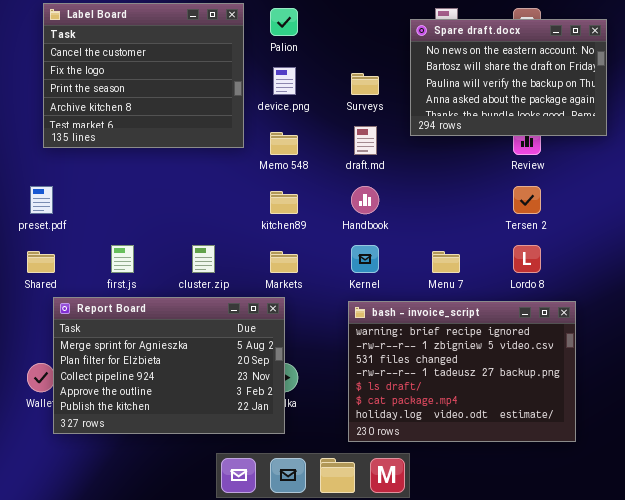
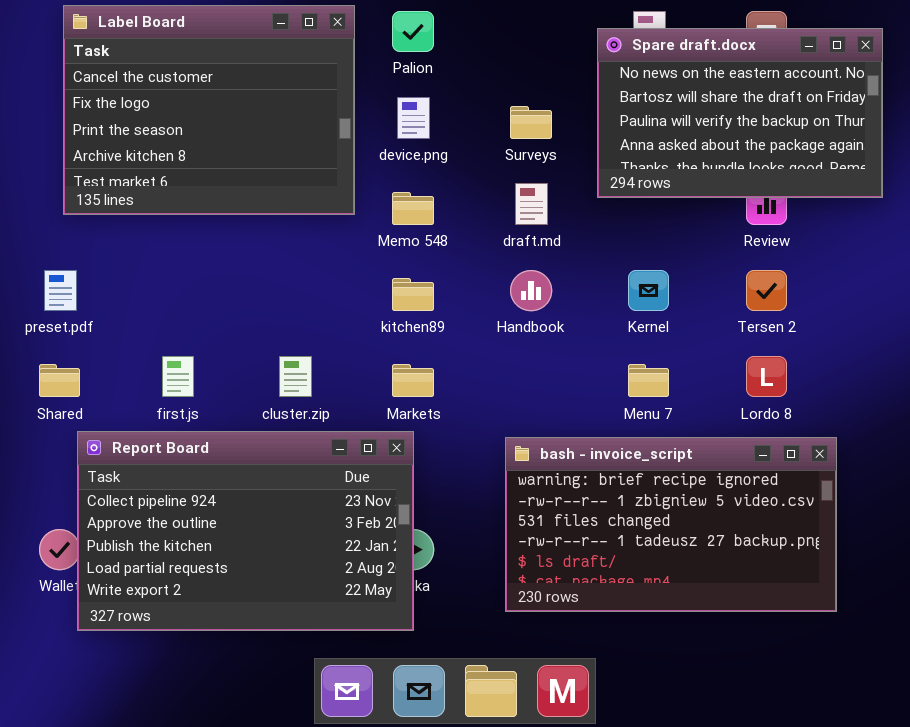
Kernel: [351,245,379,273] -> [628,270,669,311], moved
Report Board: [53,297,285,434] -> [77,431,414,631], scrolled down 2 rows
bash - invoice_script: [348,301,576,442] -> [505,437,837,612], resized

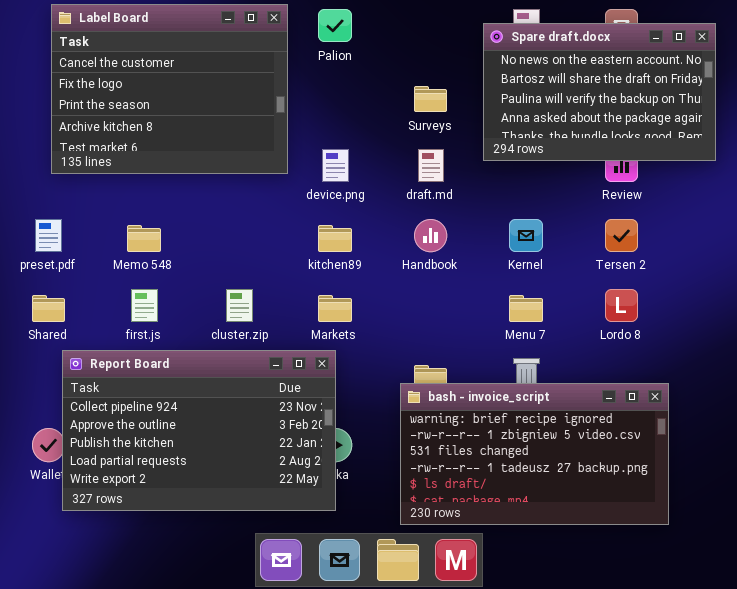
device.png: [397,97,430,139] -> [322,149,349,182], moved
Memo 548: [392,192,434,225] -> [127,225,161,252], moved
bash - invoice_script: [505,437,837,612] -> [400,383,669,525], moved

